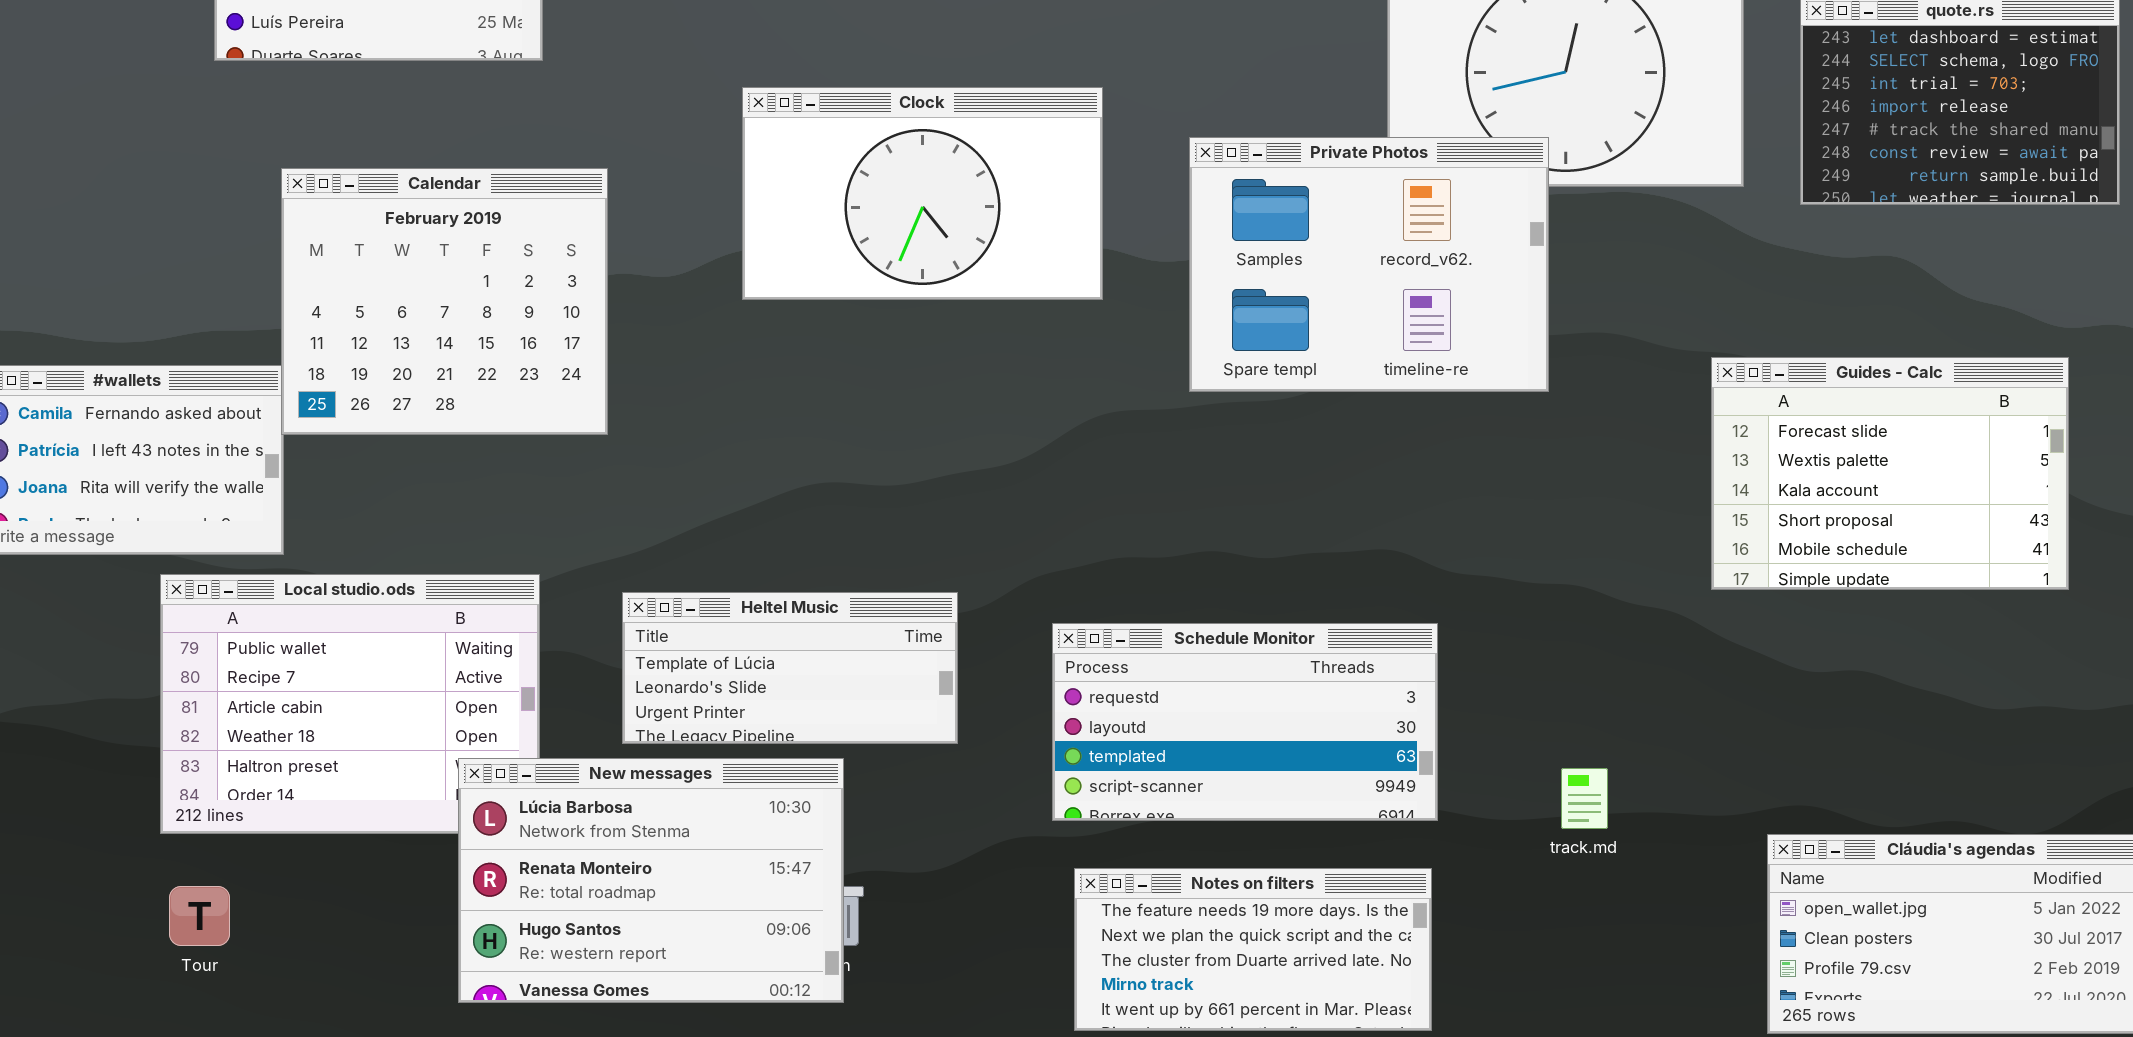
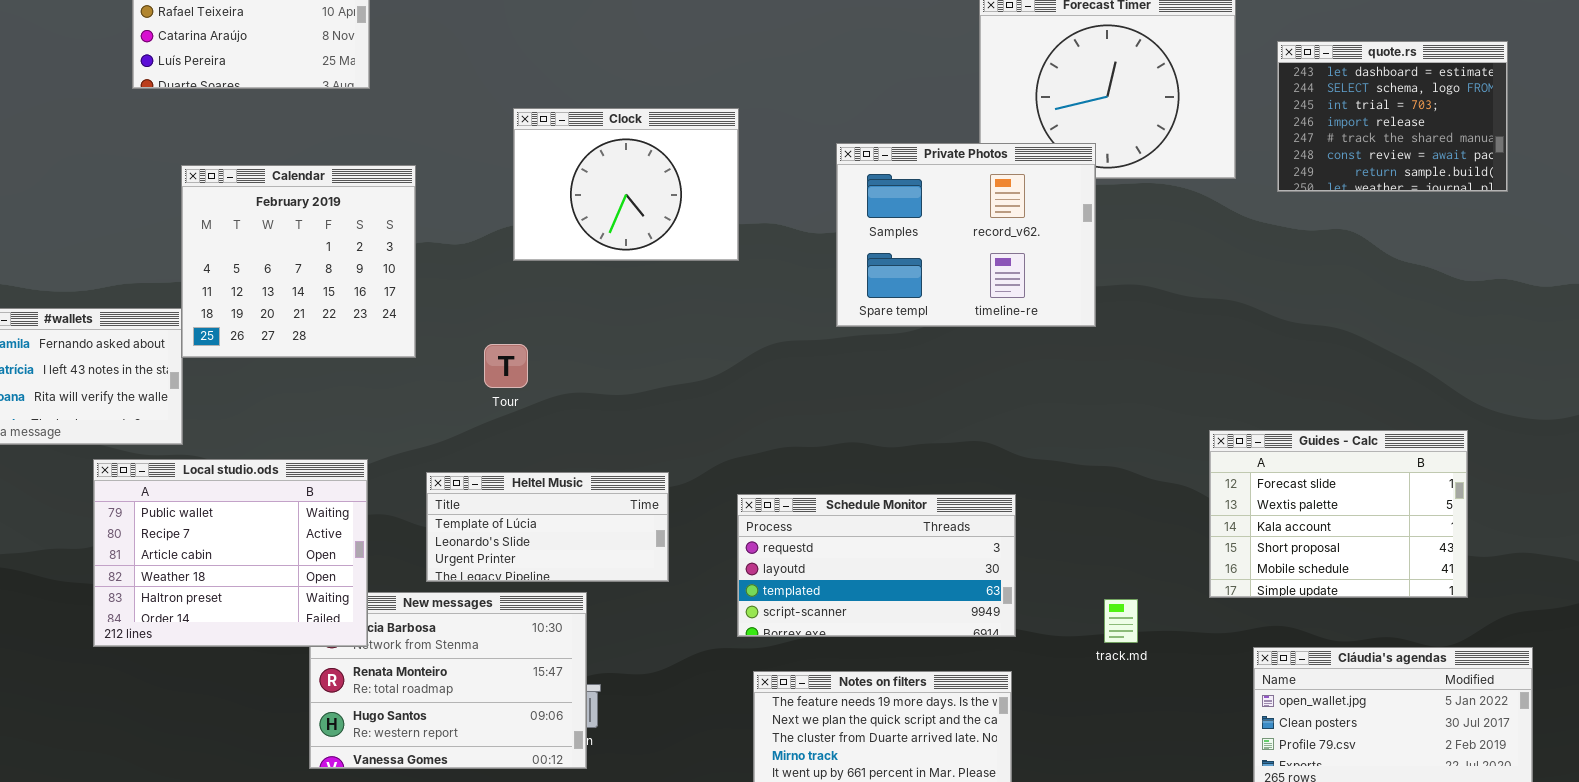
Clock: [742,87,1103,300] -> [513,108,739,261], resized
Guides - Calc: [1711,357,2069,590] -> [1209,430,1468,598], moved
Local studio.ods: [160,574,540,834] -> [93,459,368,647], raised
Tour: [169,886,230,946] -> [484,344,528,388], moved

